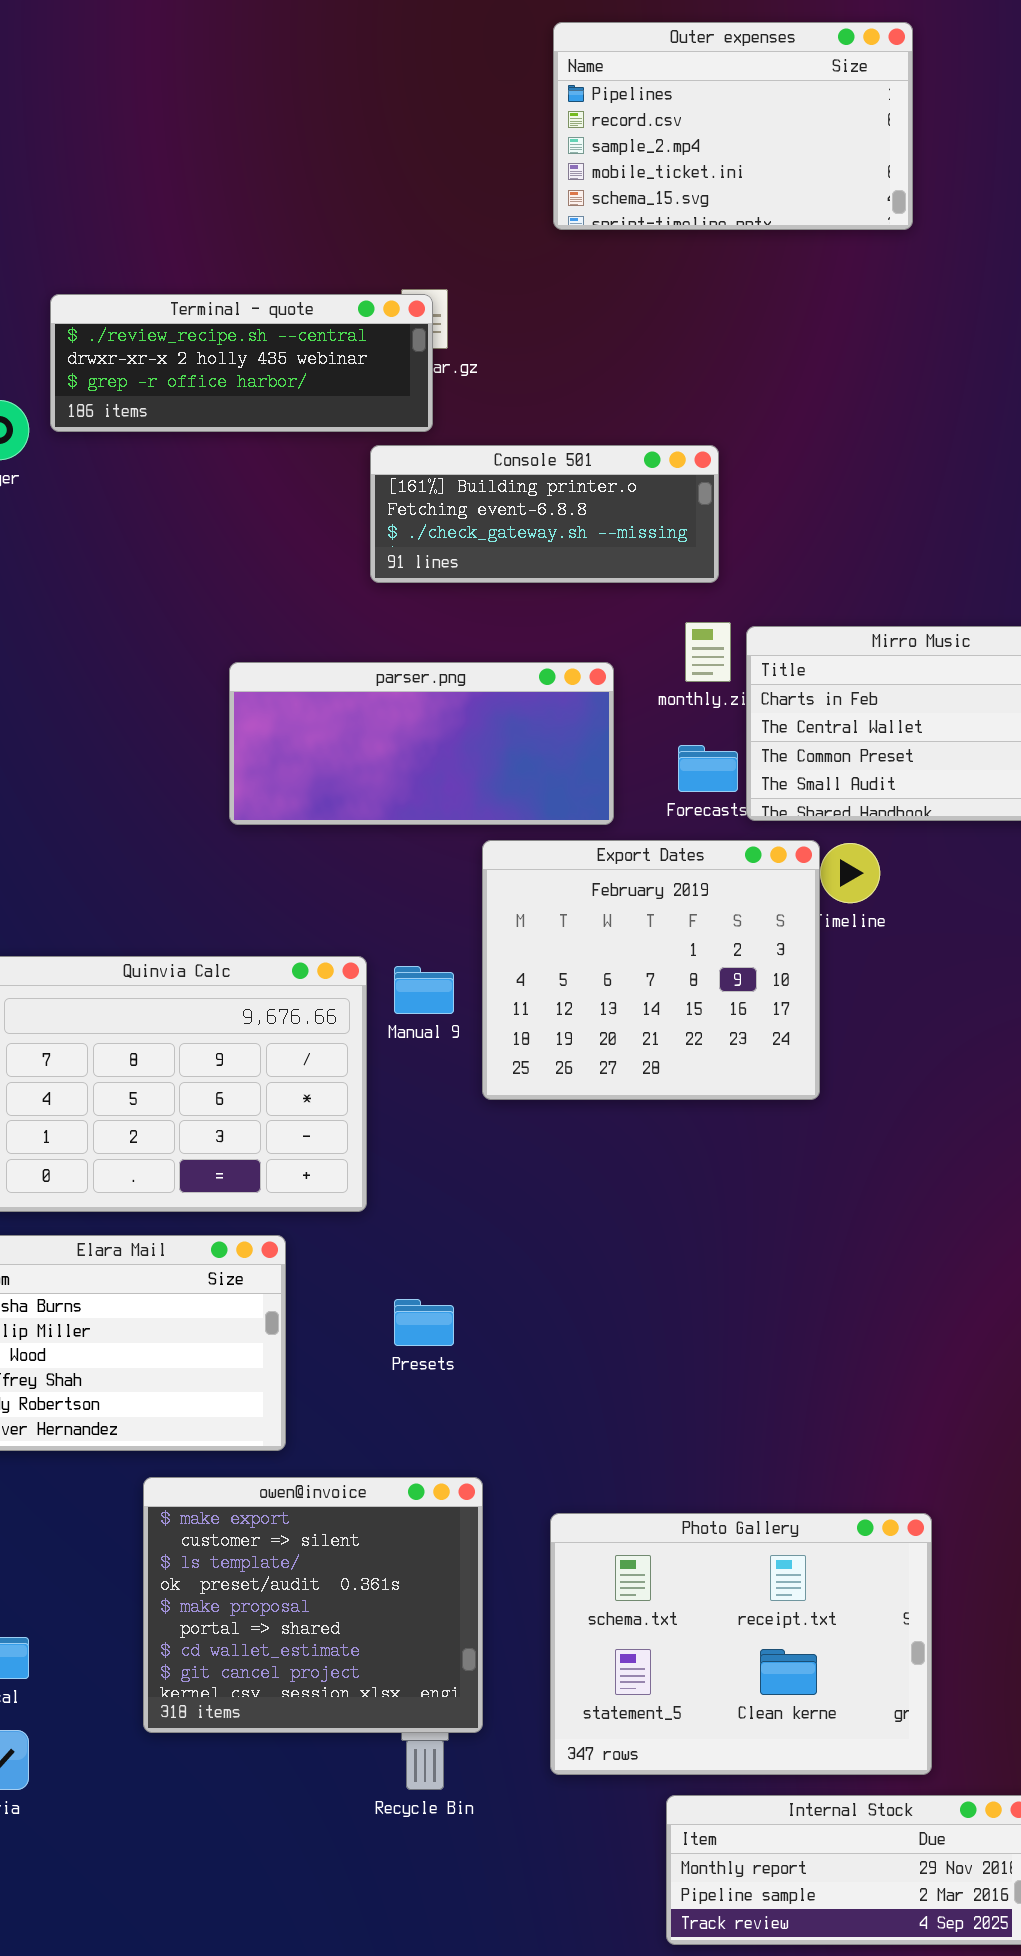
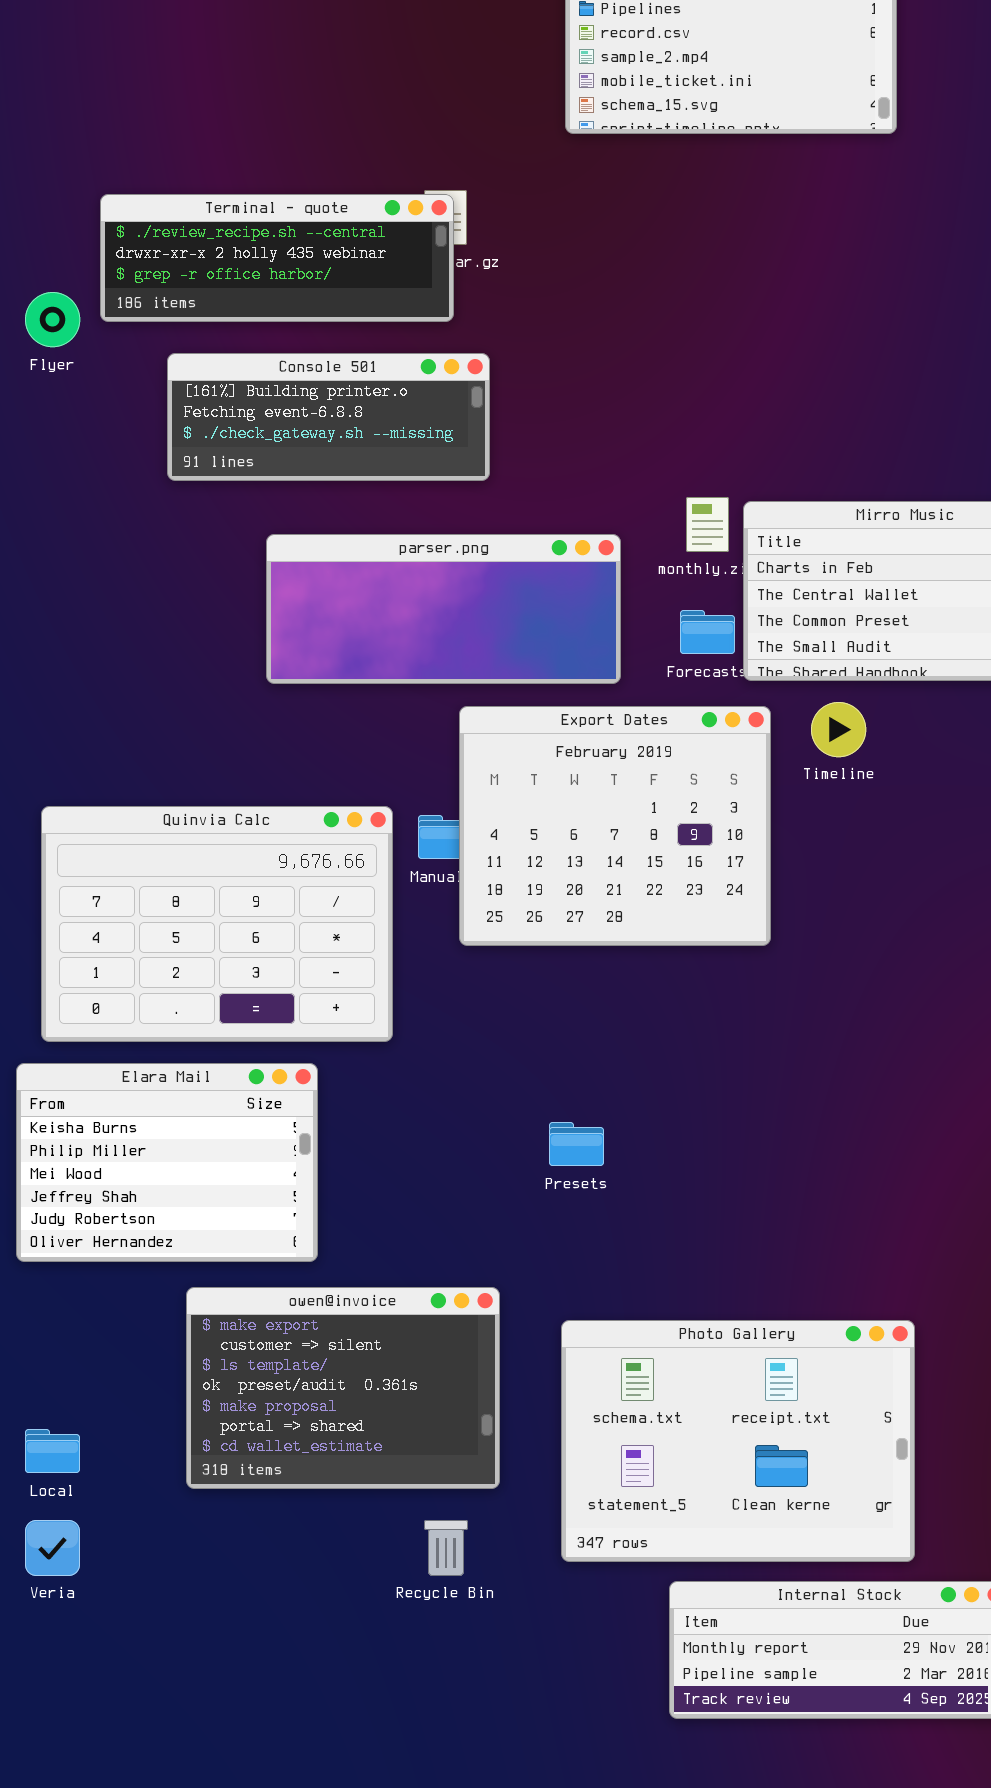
Console 501: [370,445,719,583] -> [167,353,490,481], moved
Export Dates: [482,840,820,1100] -> [459,706,771,946], moved
Presets: [394,1299,454,1346] -> [549,1122,604,1166], moved
owen@invoice: [143,1477,483,1733] -> [186,1287,500,1489], resized

